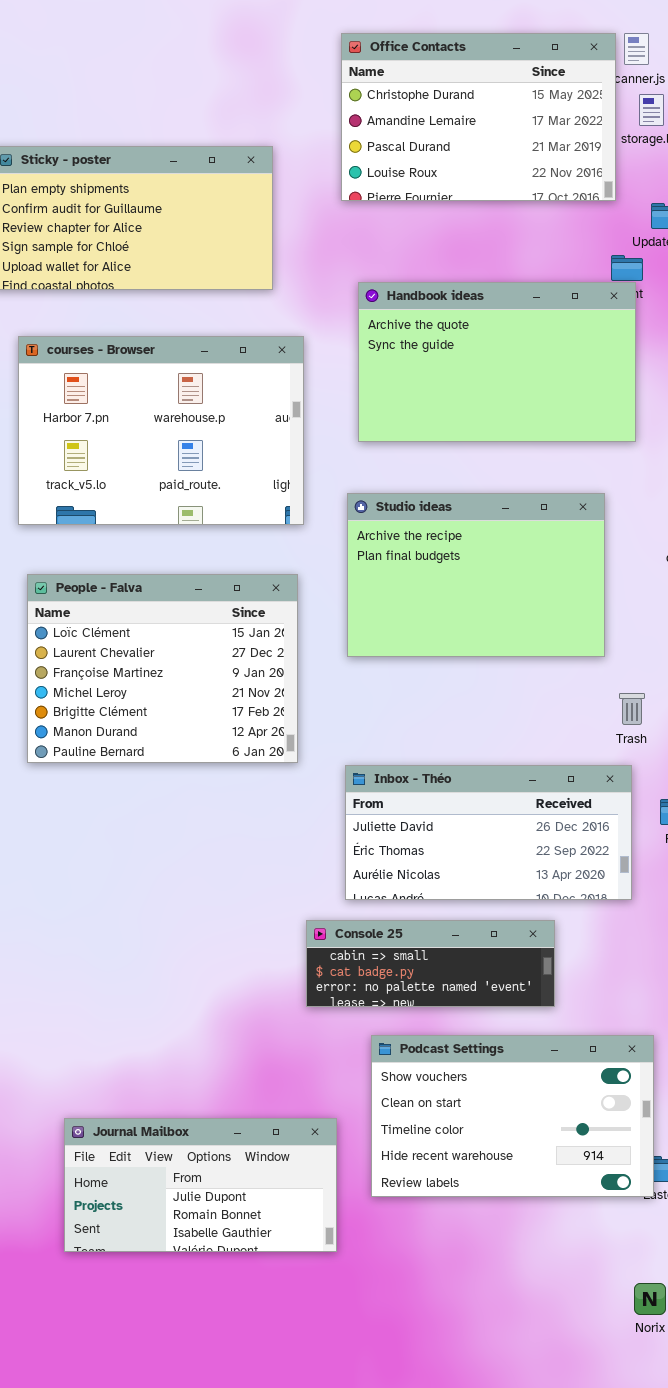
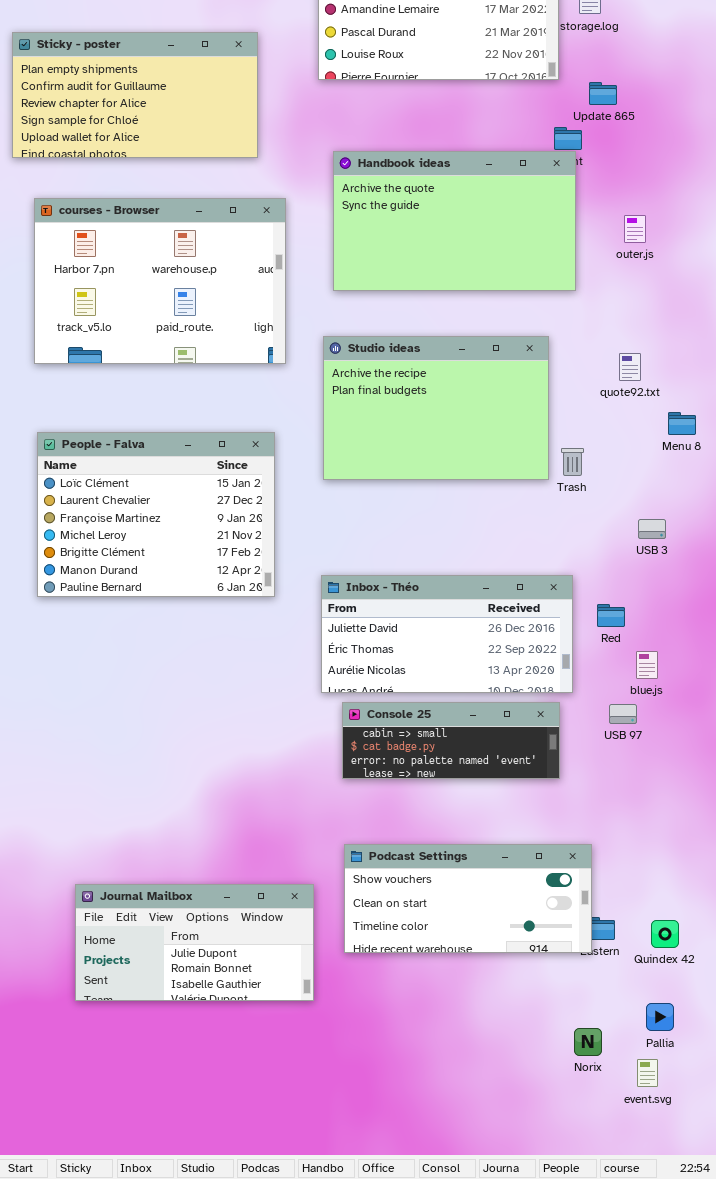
People - Falva: [27,574,298,763] -> [37,432,275,597], moved
Trash: [619,693,645,725] -> [561,448,584,476], moved
Console 25: [306,920,555,1007] -> [342,702,560,779], moved
Podcast Settings: [371,1035,654,1197] -> [344,844,592,953], resized

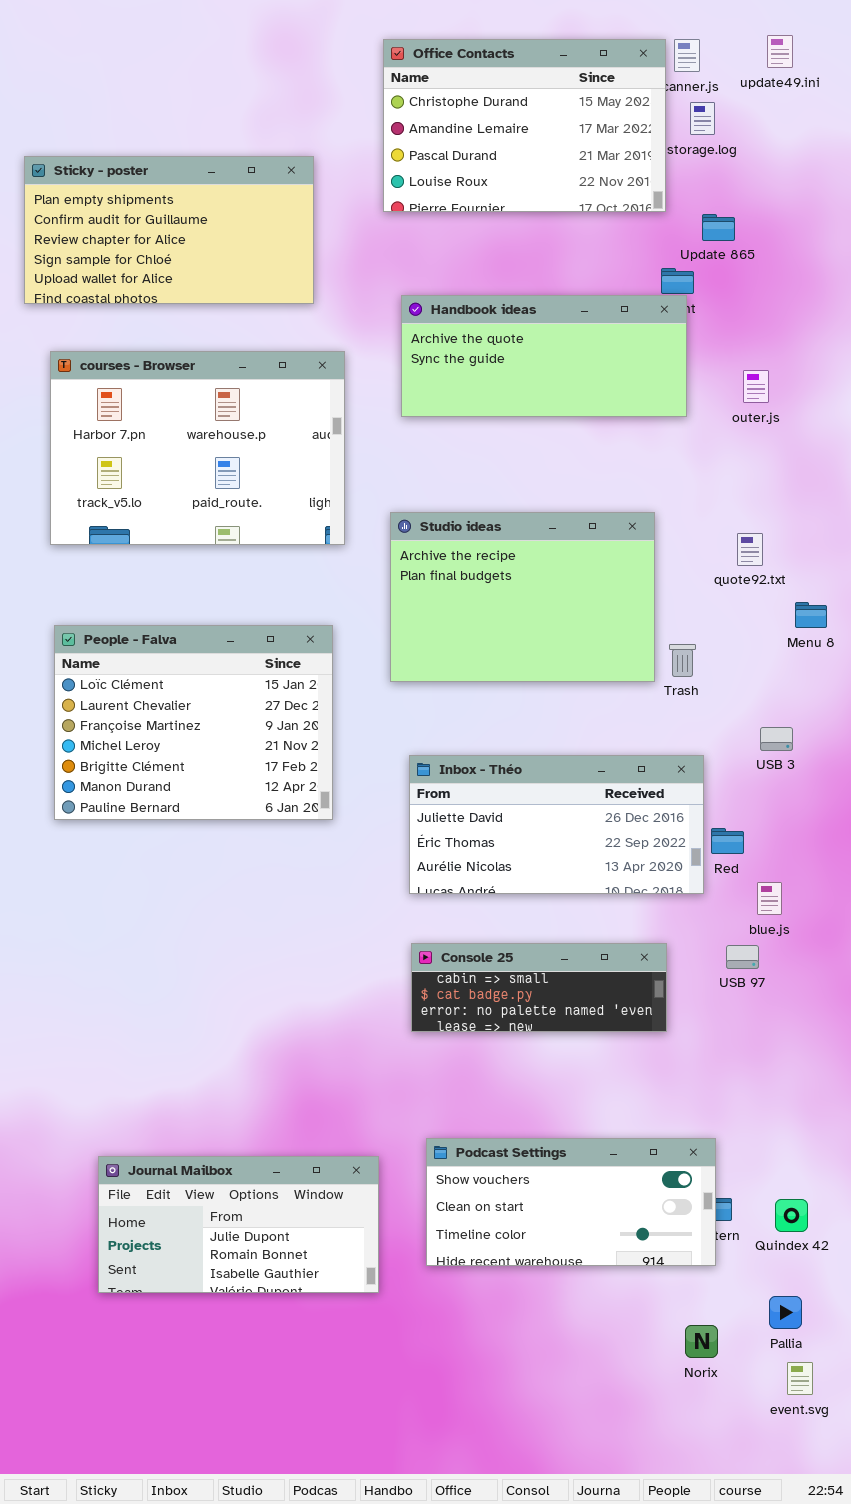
Handbook ideas: [333,151,576,291] -> [401,295,687,417], resized
Inbox - Théo: [321,575,573,693] -> [409,755,704,894], moved
Podcast Settings: [344,844,592,953] -> [426,1138,716,1266], moved
event.svg: [637,1059,658,1087] -> [787,1362,813,1395], moved

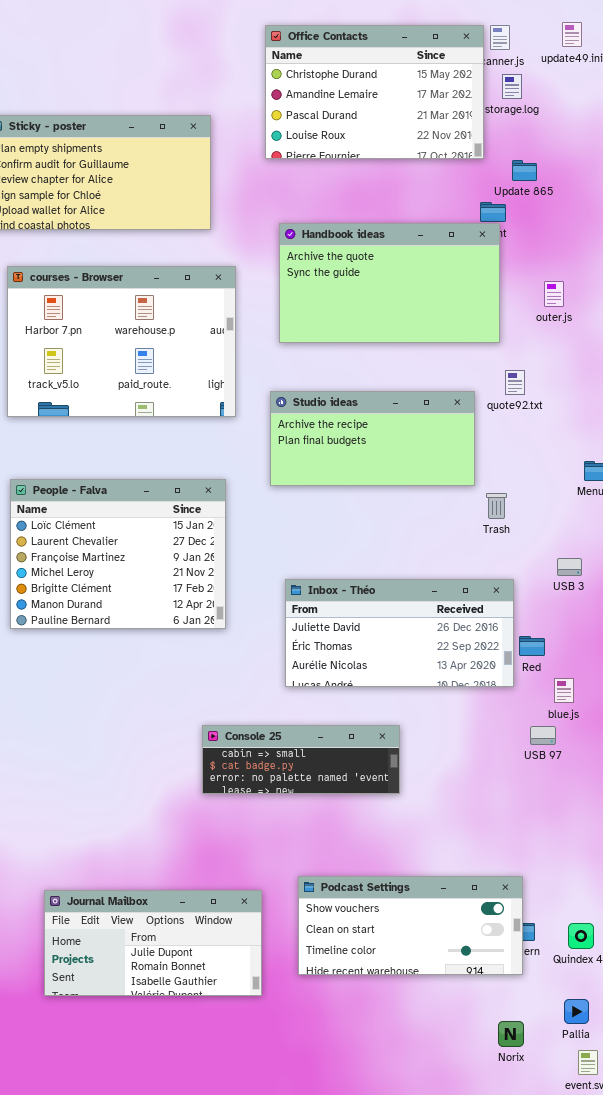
Handbook ideas: [401,295,687,417] -> [279,223,500,343], resized
Studio ideas: [390,512,655,682] -> [270,391,475,486], resized
quote92.txt: [737,533,763,566] -> [505,370,525,395], moved
Console 25: [411,943,667,1032] -> [202,725,400,794], moved

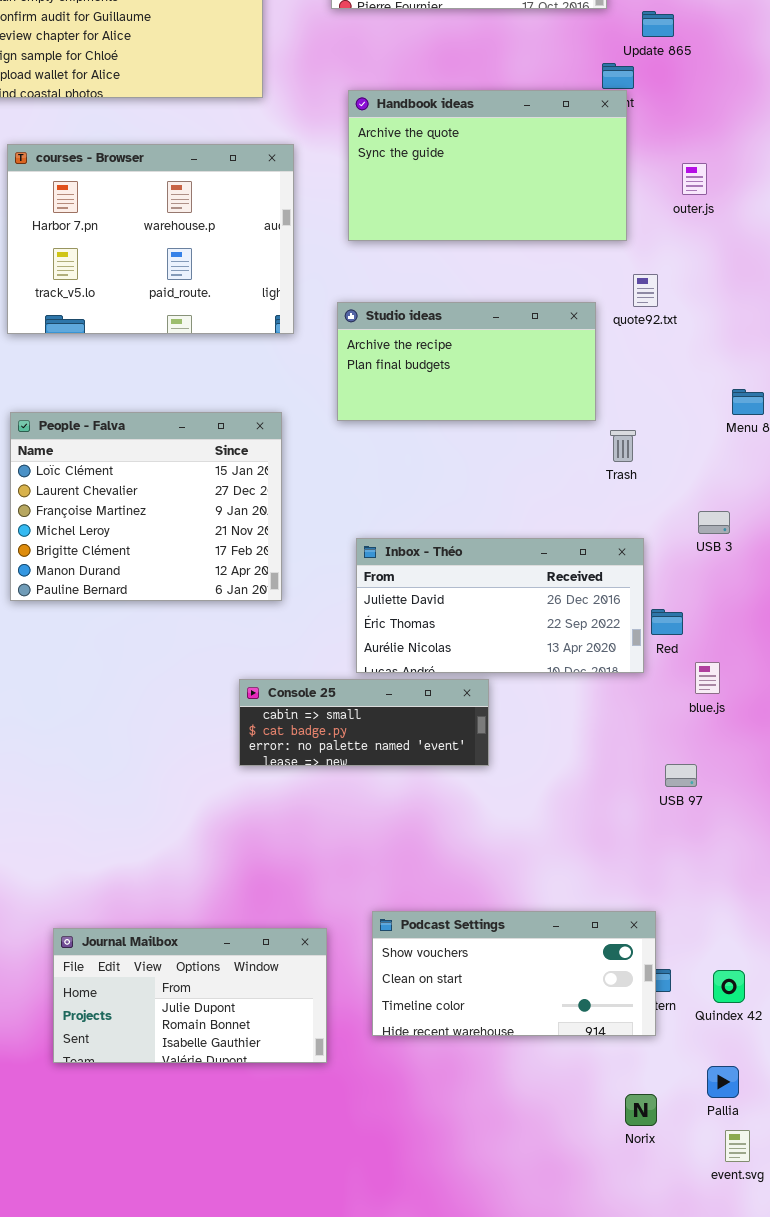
Console 25: [202,725,400,794] -> [239,679,489,766], moved
USB 97: [530,726,556,745] -> [665,764,697,787], moved

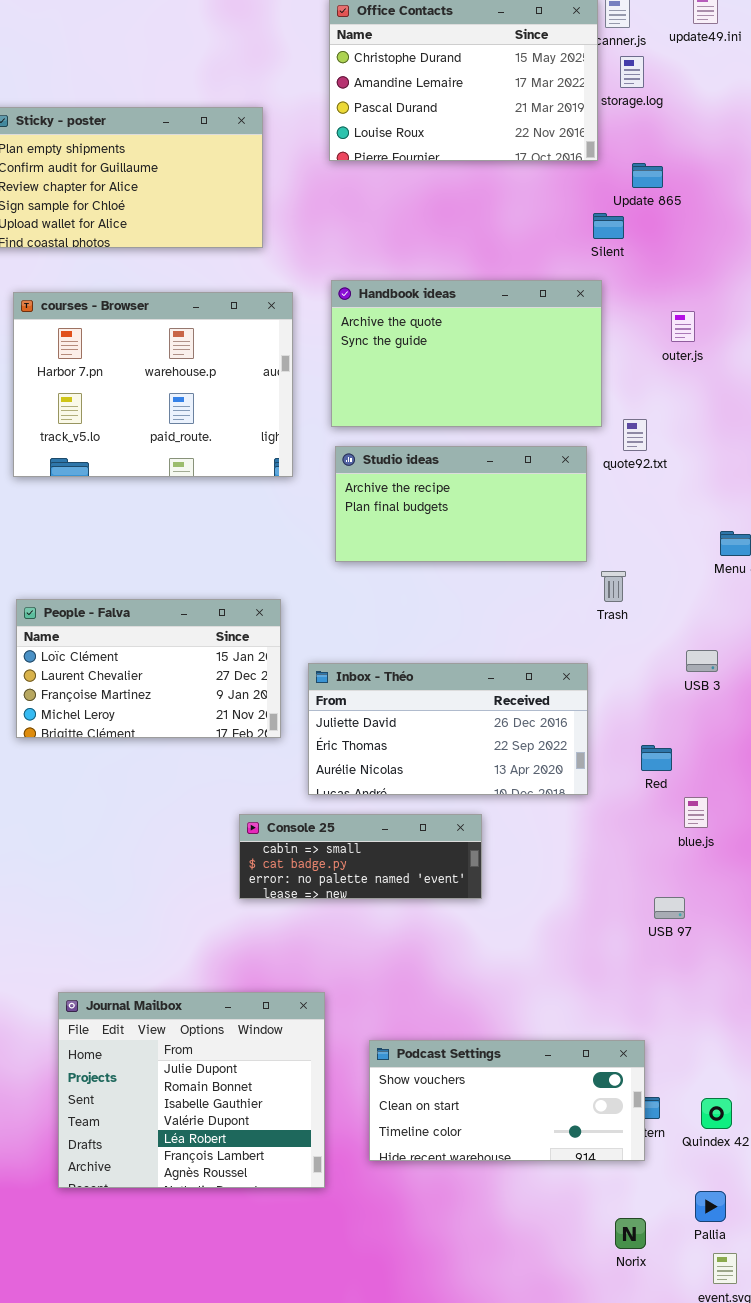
Handbook ideas: [348,90,627,241] -> [331,280,602,427], moved
People - Falva: [10,412,282,601] -> [16,599,281,738], resized
Inbox - Théo: [356,538,644,673] -> [308,663,588,795], moved
Journal Mailbox: [53,928,327,1063] -> [58,992,325,1188], resized

